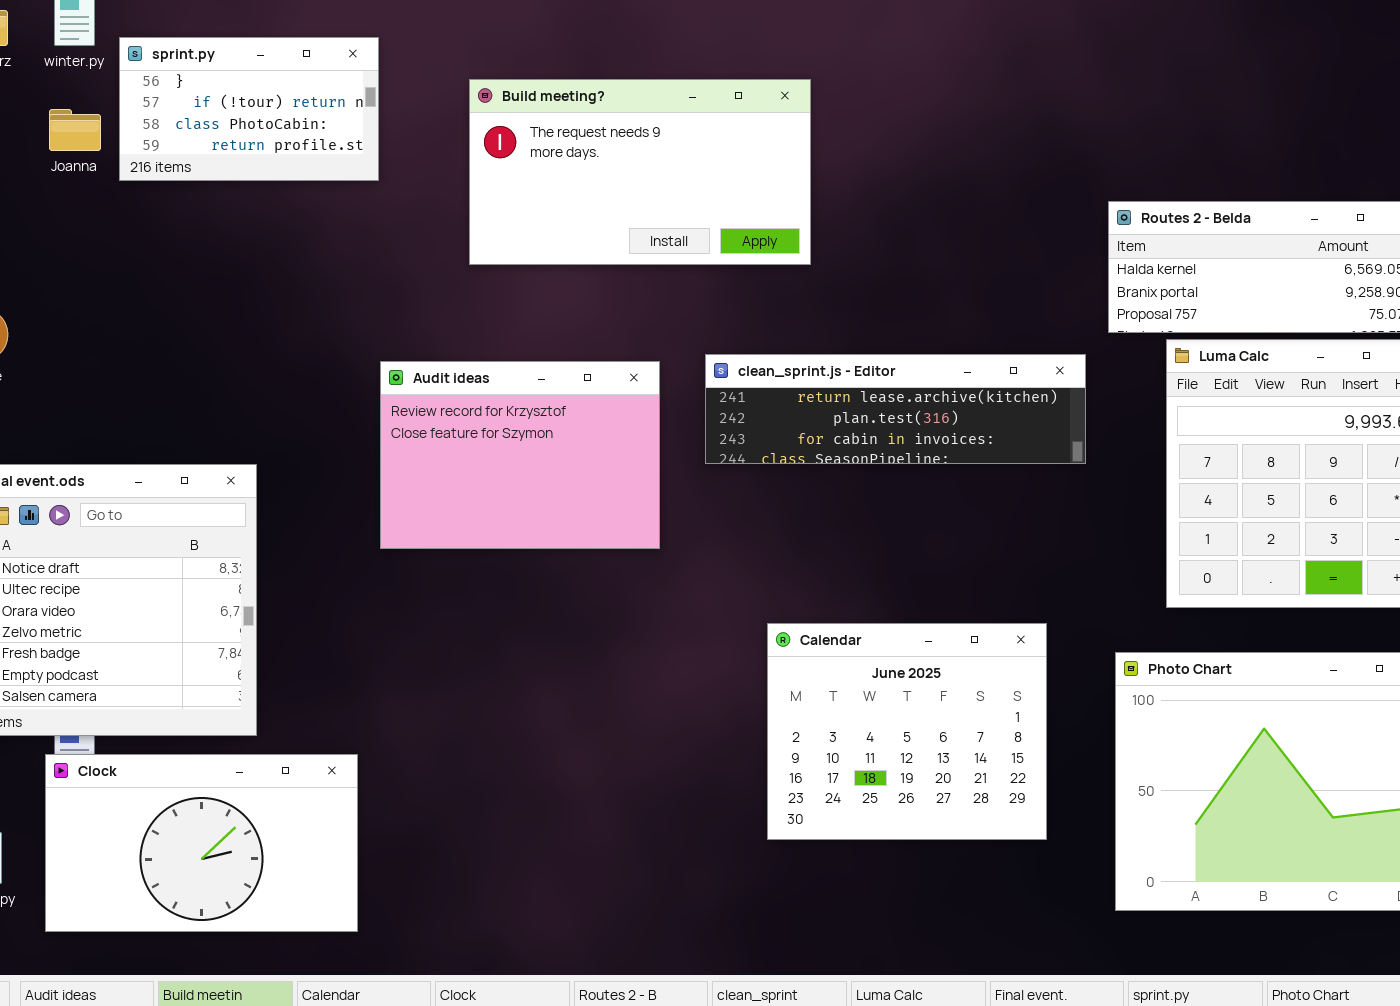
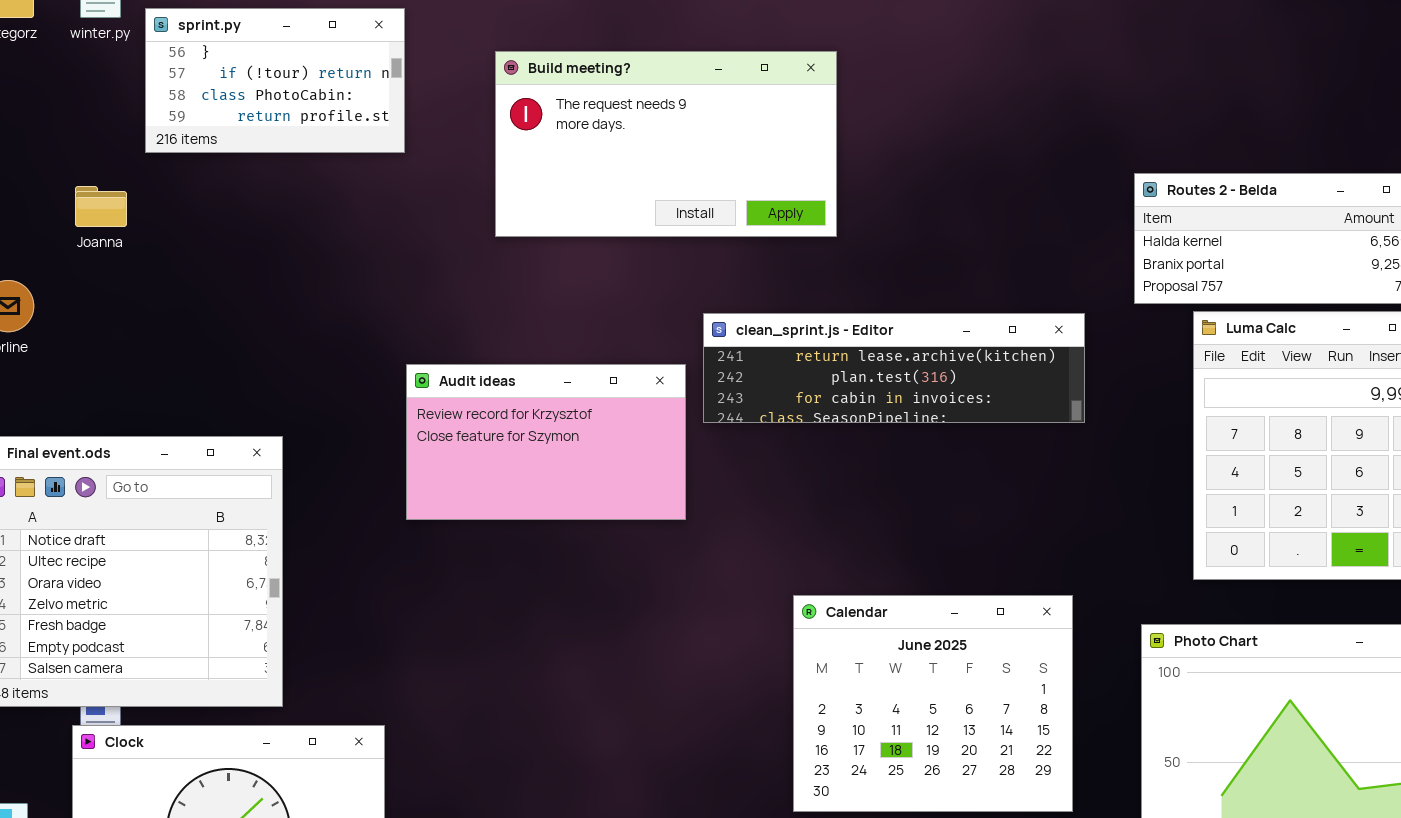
Joanna: [49,109,101,151] -> [75,186,127,227], moved
clean_sprint.js - Editor: [705,354,1086,464] -> [703,313,1085,423], moved
Audit ideas: [380,361,660,549] -> [406,364,686,520], resized

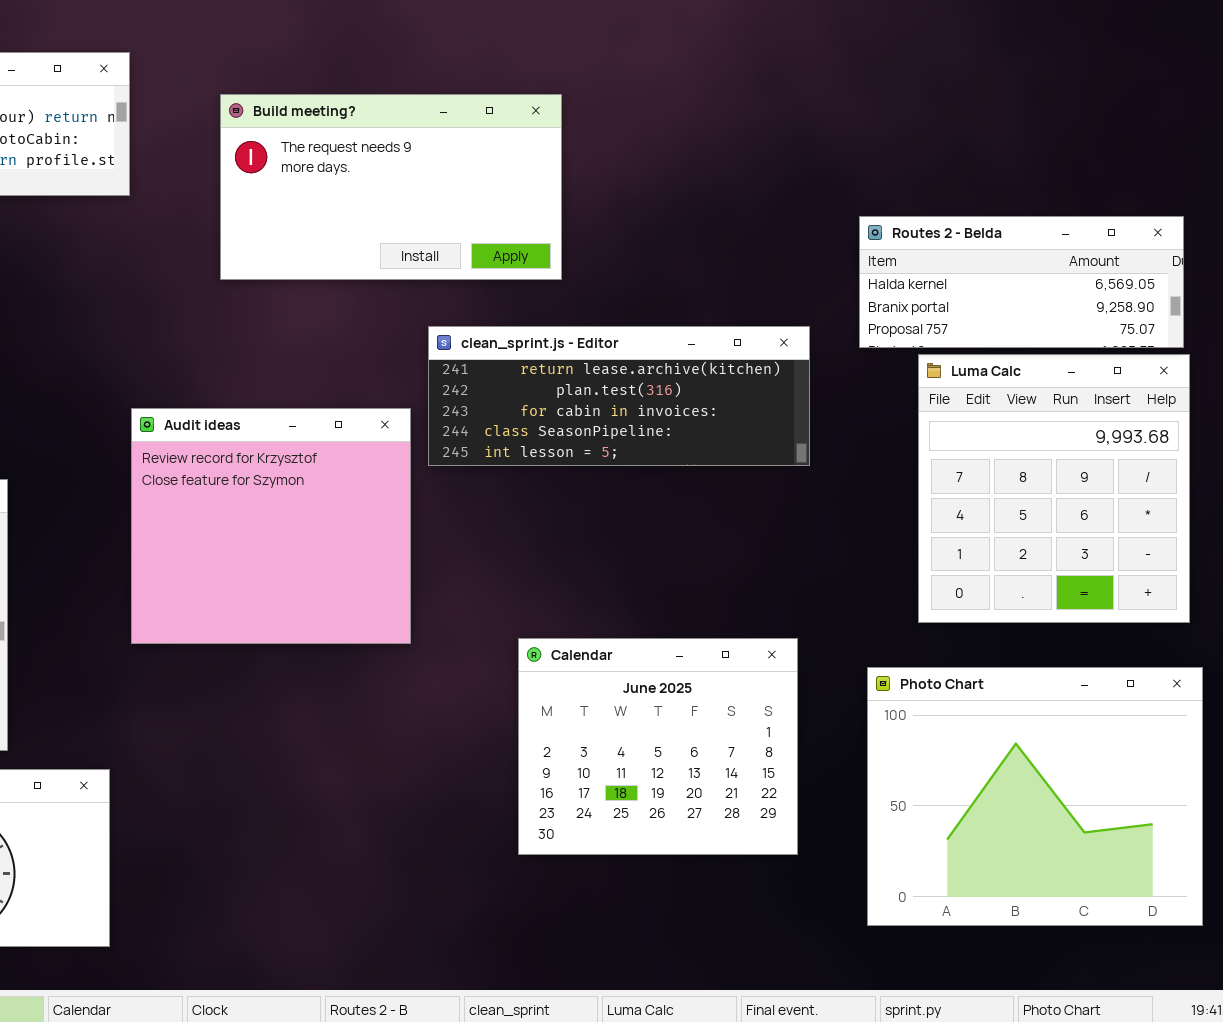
clean_sprint.js - Editor: [703,313,1085,423] -> [428,326,810,466], resized
Audit ideas: [406,364,686,520] -> [131,408,411,644], resized

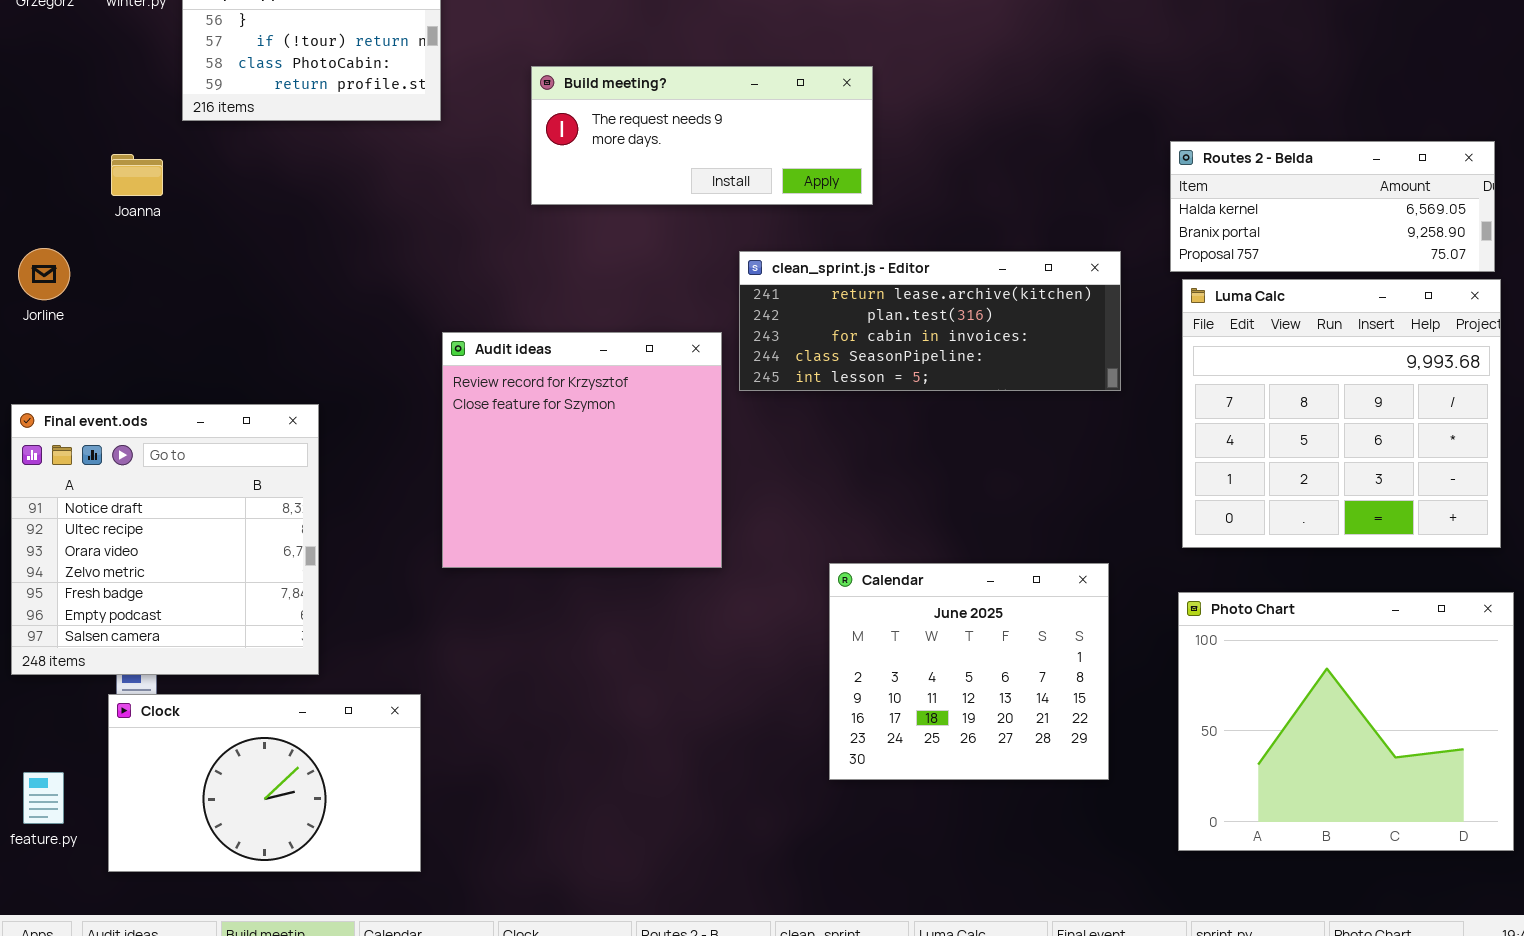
Build meeting?: [220,94,562,280] -> [531,66,873,205], resized
Luma Calc: [918,354,1190,623] -> [1182,279,1501,548], resized

